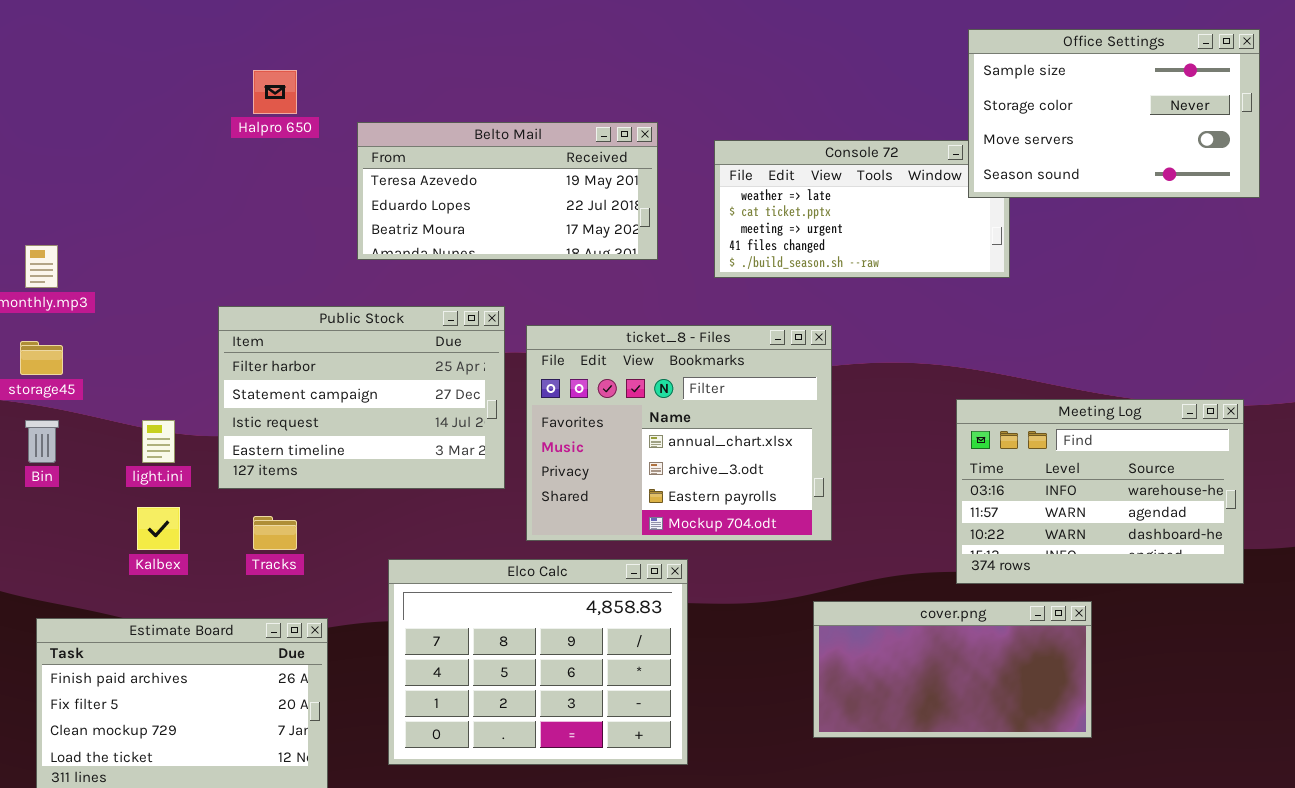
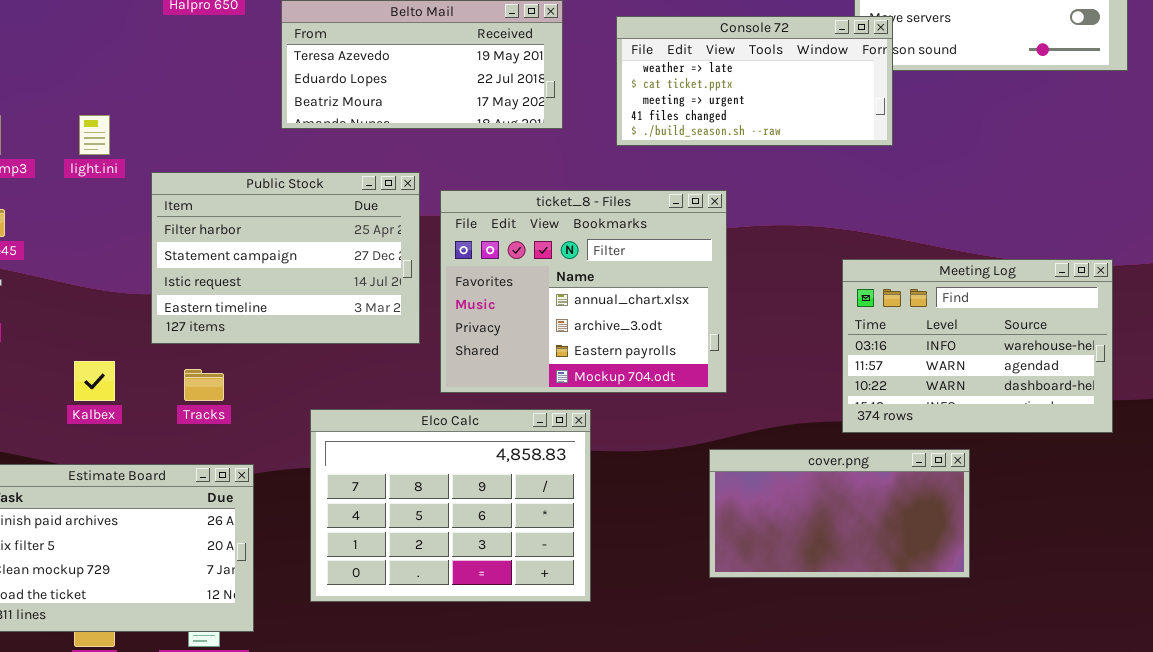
Console 72: [714,140,1010,278] -> [616,16,893,146], raised
light.ini: [142,420,175,463] -> [79,115,110,155], moved

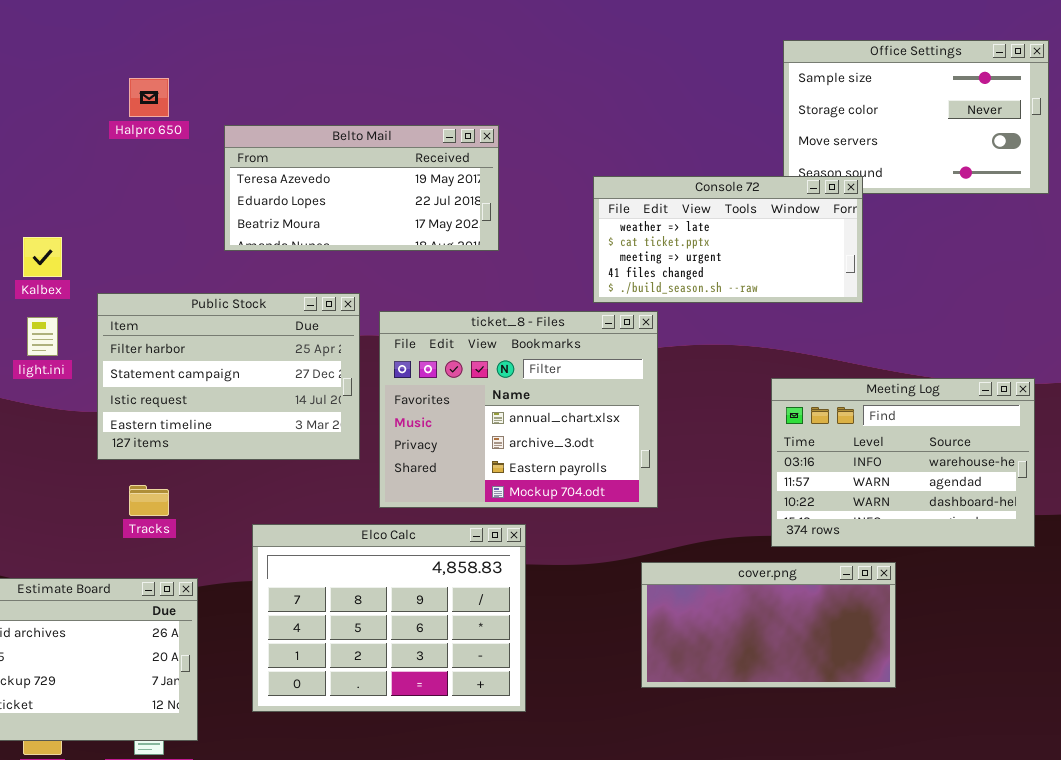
Console 72: [616,16,893,146] -> [593,176,863,303], moved
light.ini: [79,115,110,155] -> [27,317,58,356], moved
Kalbex: [74,361,115,401] -> [23,237,62,277], moved

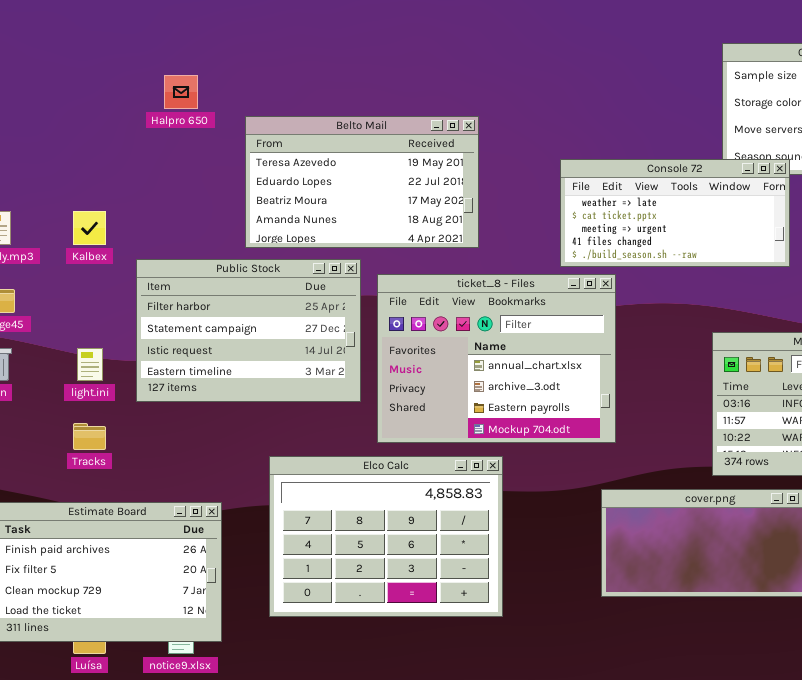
Belto Mail: [224,125,499,251] -> [245,116,479,248], resized
light.ini: [27,317,58,356] -> [77,348,103,381], moved
Tracks: [129,485,169,516] -> [73,423,106,450], moved

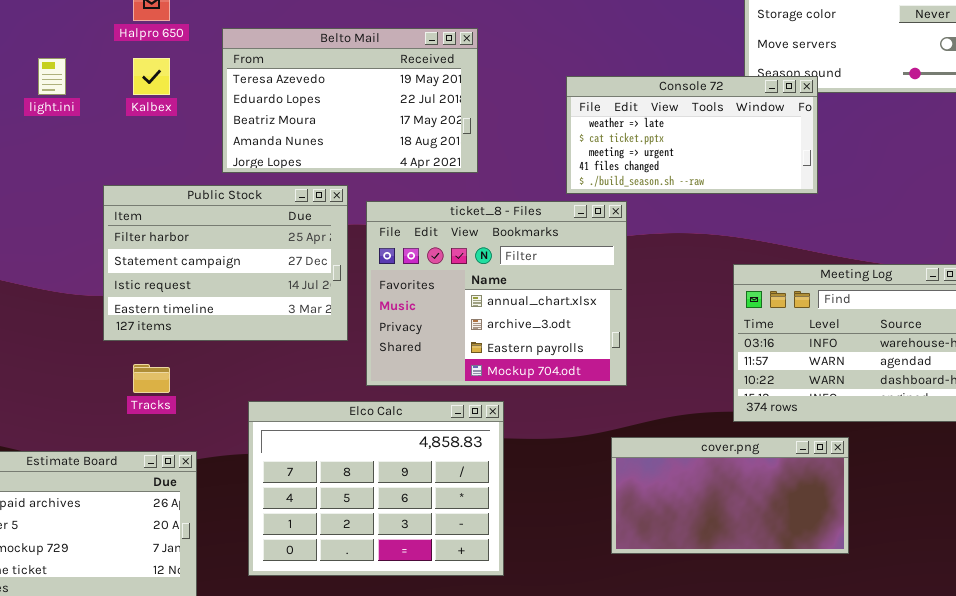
Kalbex: [73,211,106,245] -> [133,58,170,95], moved
light.ini: [77,348,103,381] -> [38,58,66,95], moved
Tracks: [73,423,106,450] -> [133,364,170,393], moved

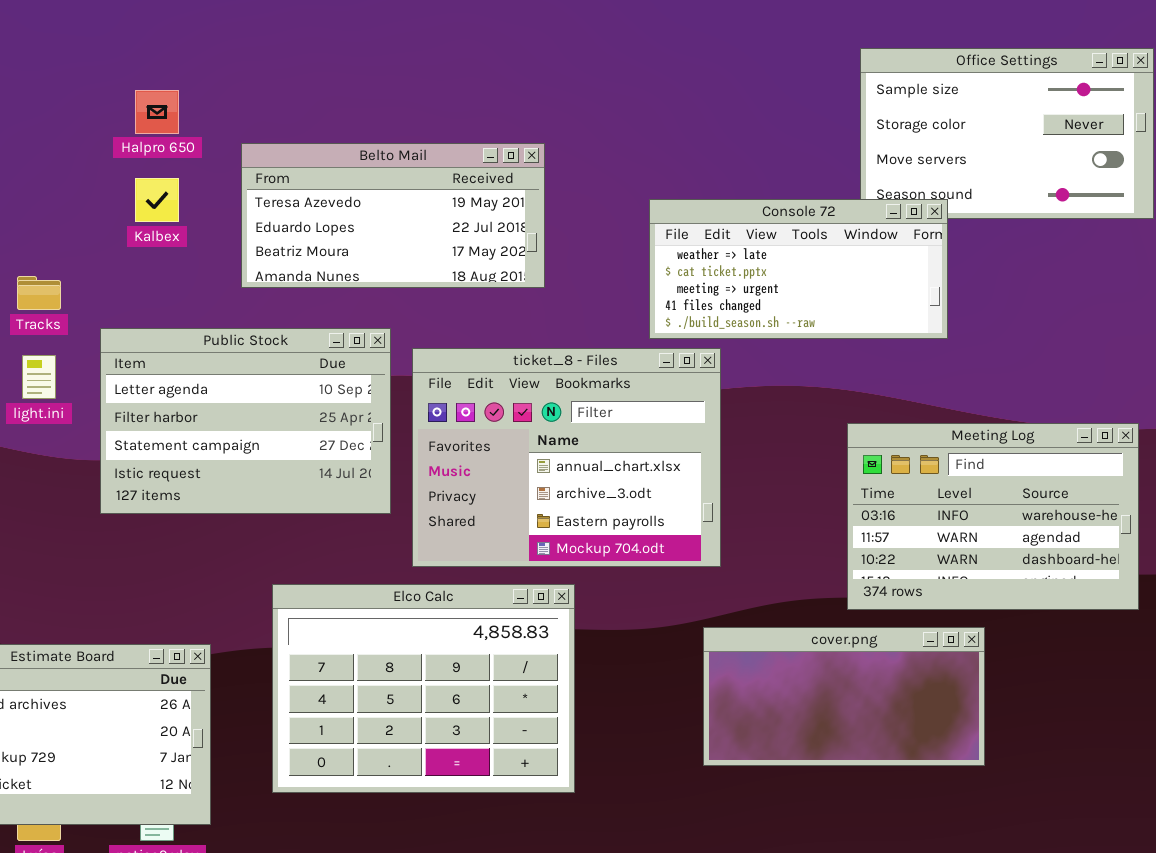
Belto Mail: [222,28,478,173] -> [241,143,545,288], resized
light.ini: [38,58,66,95] -> [22,355,56,399], moved
Public Stock: [103,185,348,341] -> [100,328,391,514], scrolled up 1 row
Tracks: [133,364,170,393] -> [17,276,61,310], moved

